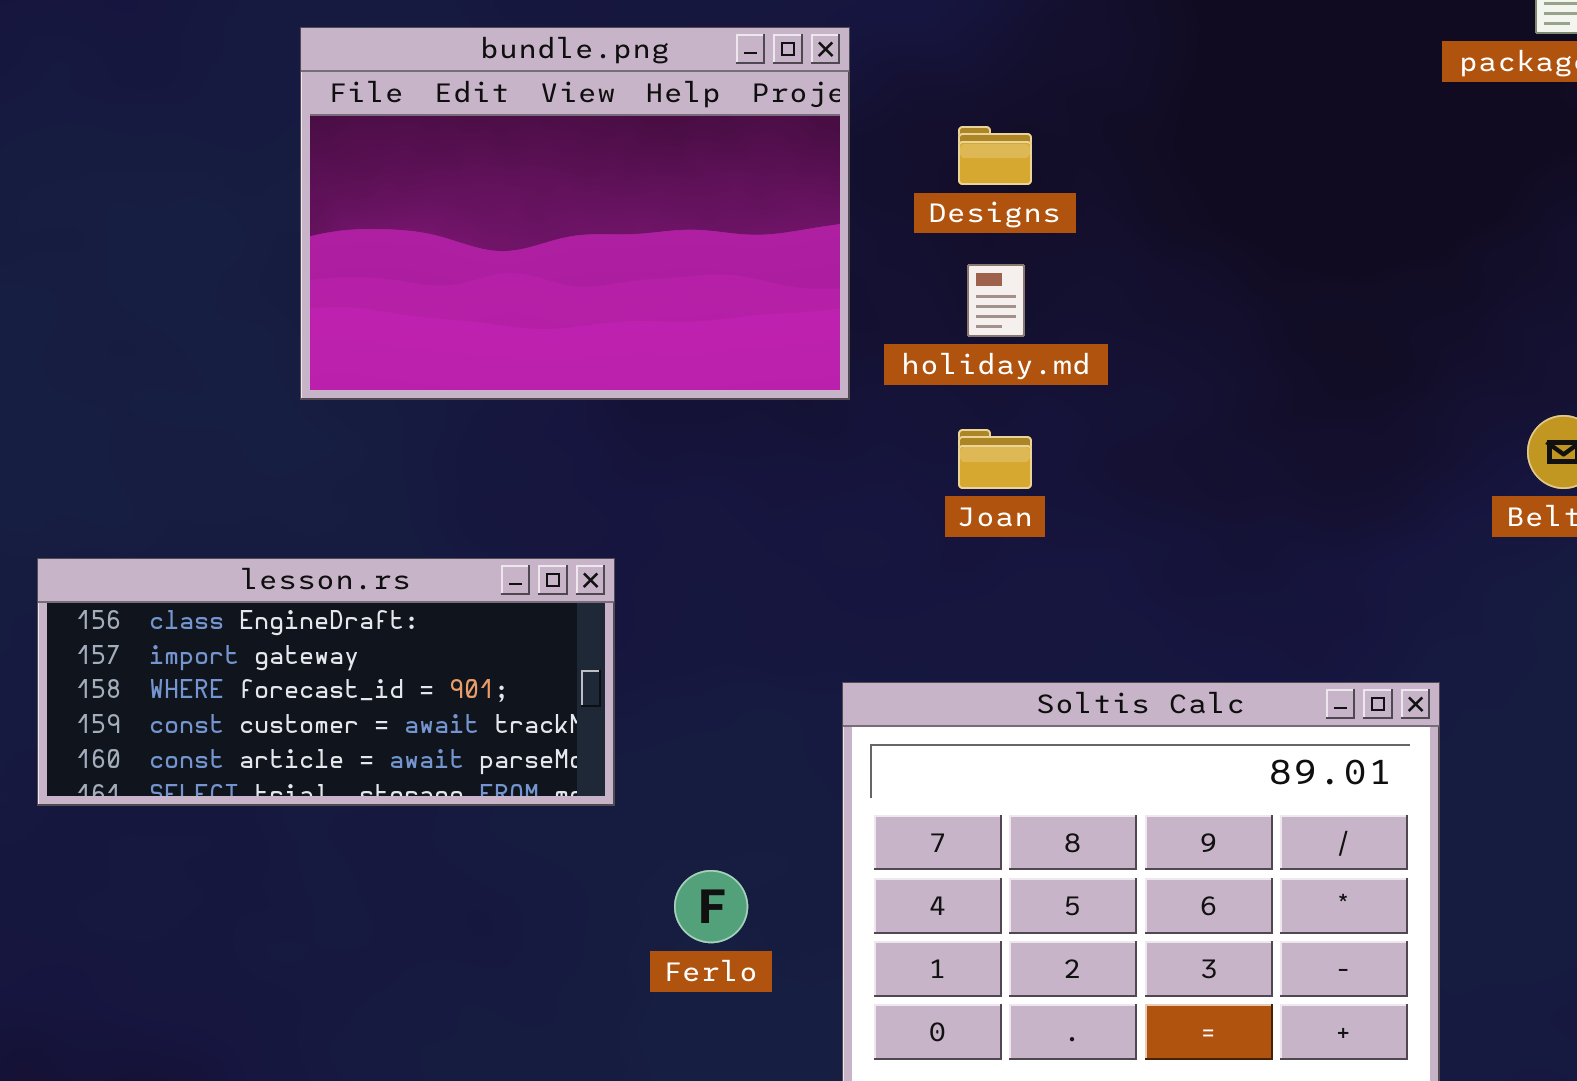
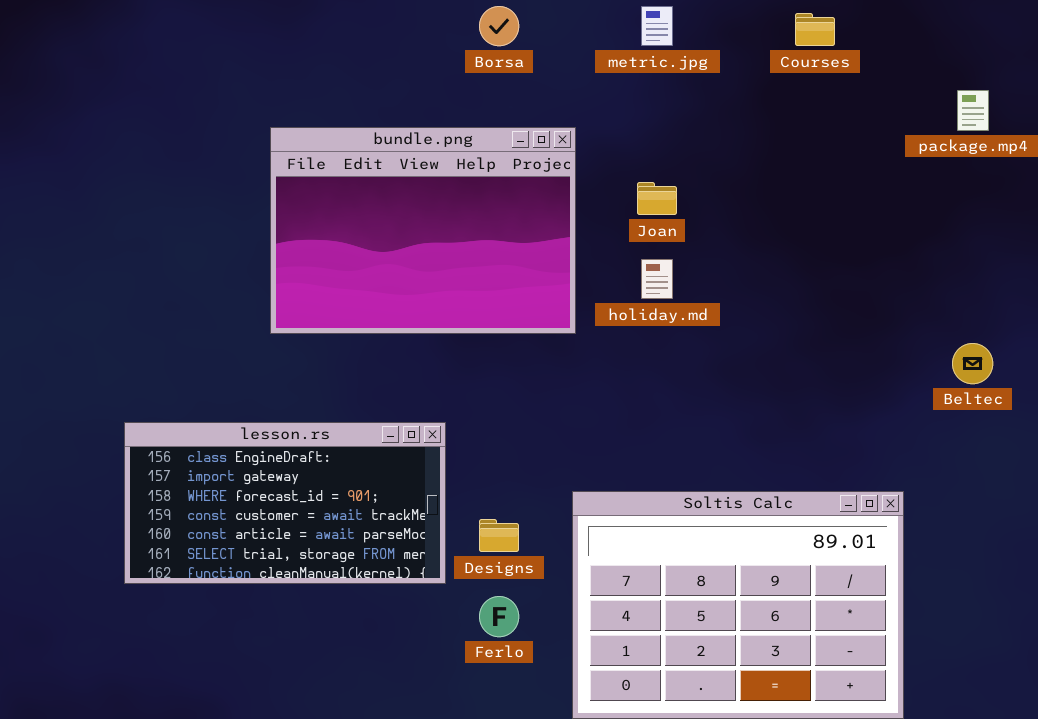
Designs: [958,126,1032,185] -> [479,519,519,552], moved
Joan: [958,429,1032,489] -> [637,182,677,215], moved
lesson.rs: [37,558,615,806] -> [124,422,446,584], resized

